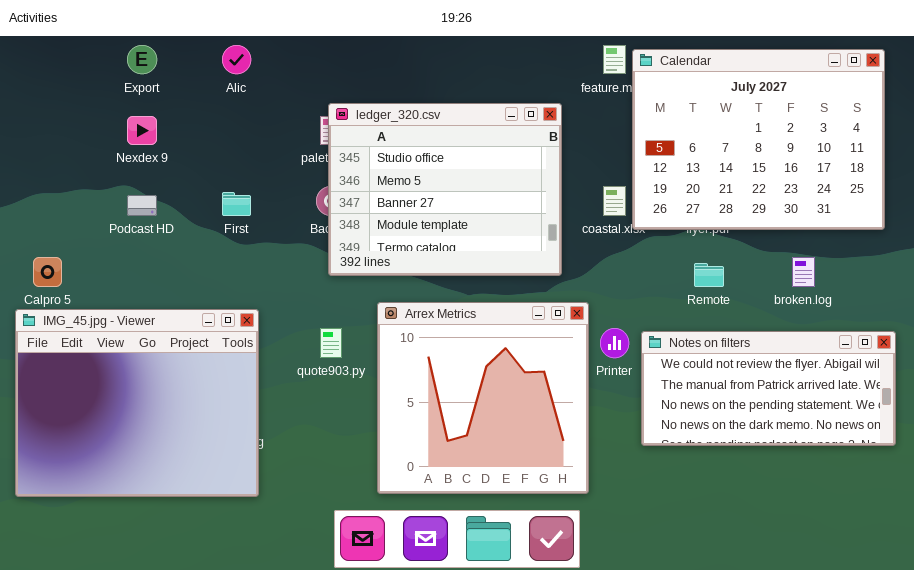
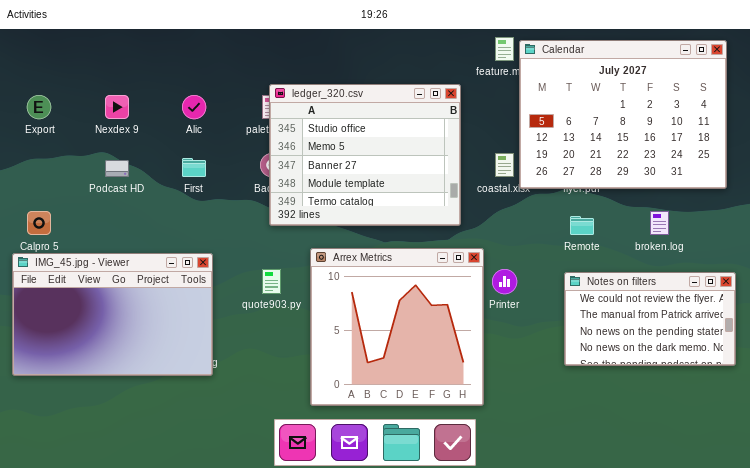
Export: [127,45,157,74] -> [27,95,51,119], moved
Alic: [222,45,251,74] -> [182,95,206,119], moved
IMG_45.jpg - Viewer: [15,309,259,497] -> [12,253,213,376], resized
Notes on filters: [641,331,896,446] -> [564,272,736,366], resized

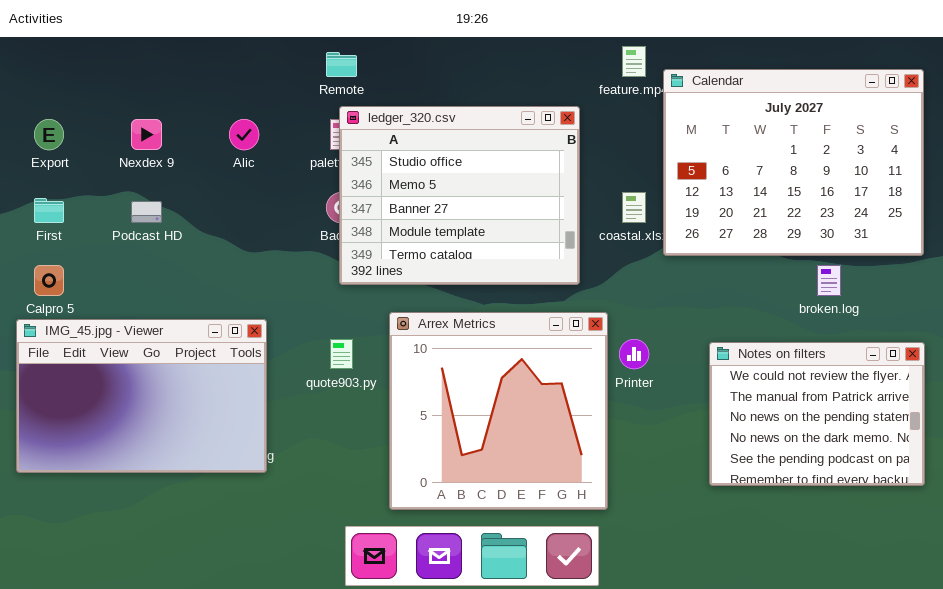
Calendar: [519,40,727,189] -> [663,69,924,256], moved
First: [182,158,206,177] -> [34,198,64,223], moved
Remote: [570,216,594,235] -> [326,52,357,77], moved
Notes on filters: [564,272,736,366] -> [709,342,925,486], resized

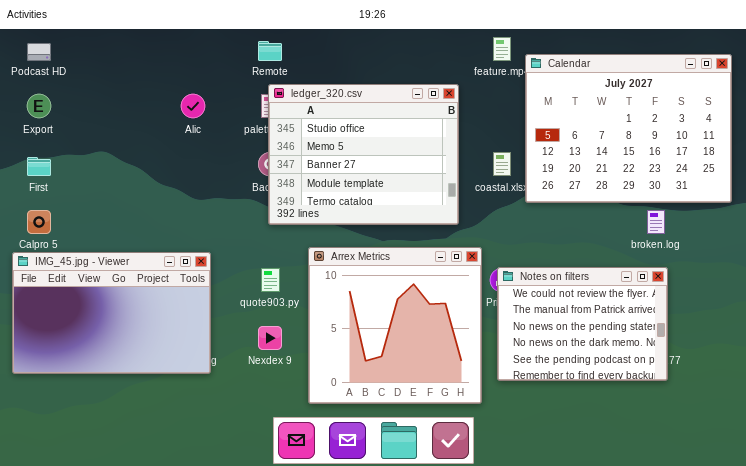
Nexdex 9: [131,119,162,150] -> [258,326,282,350], moved
Podcast HD: [131,201,162,223] -> [27,43,51,61], moved
Notes on filters: [709,342,925,486] -> [497,267,668,381], moved

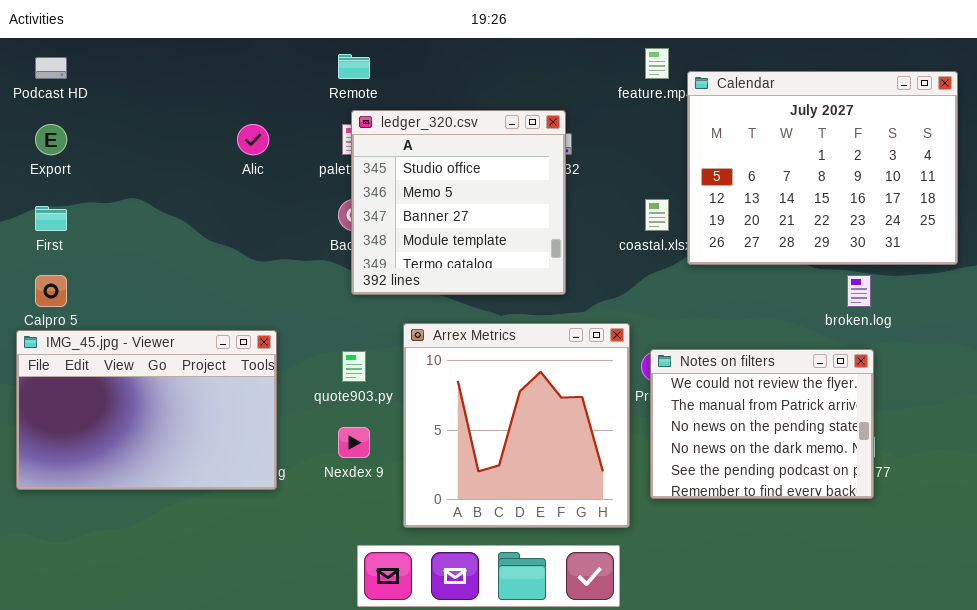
ledger_320.csv: [268,84,459,225] -> [351,110,566,295], resized

